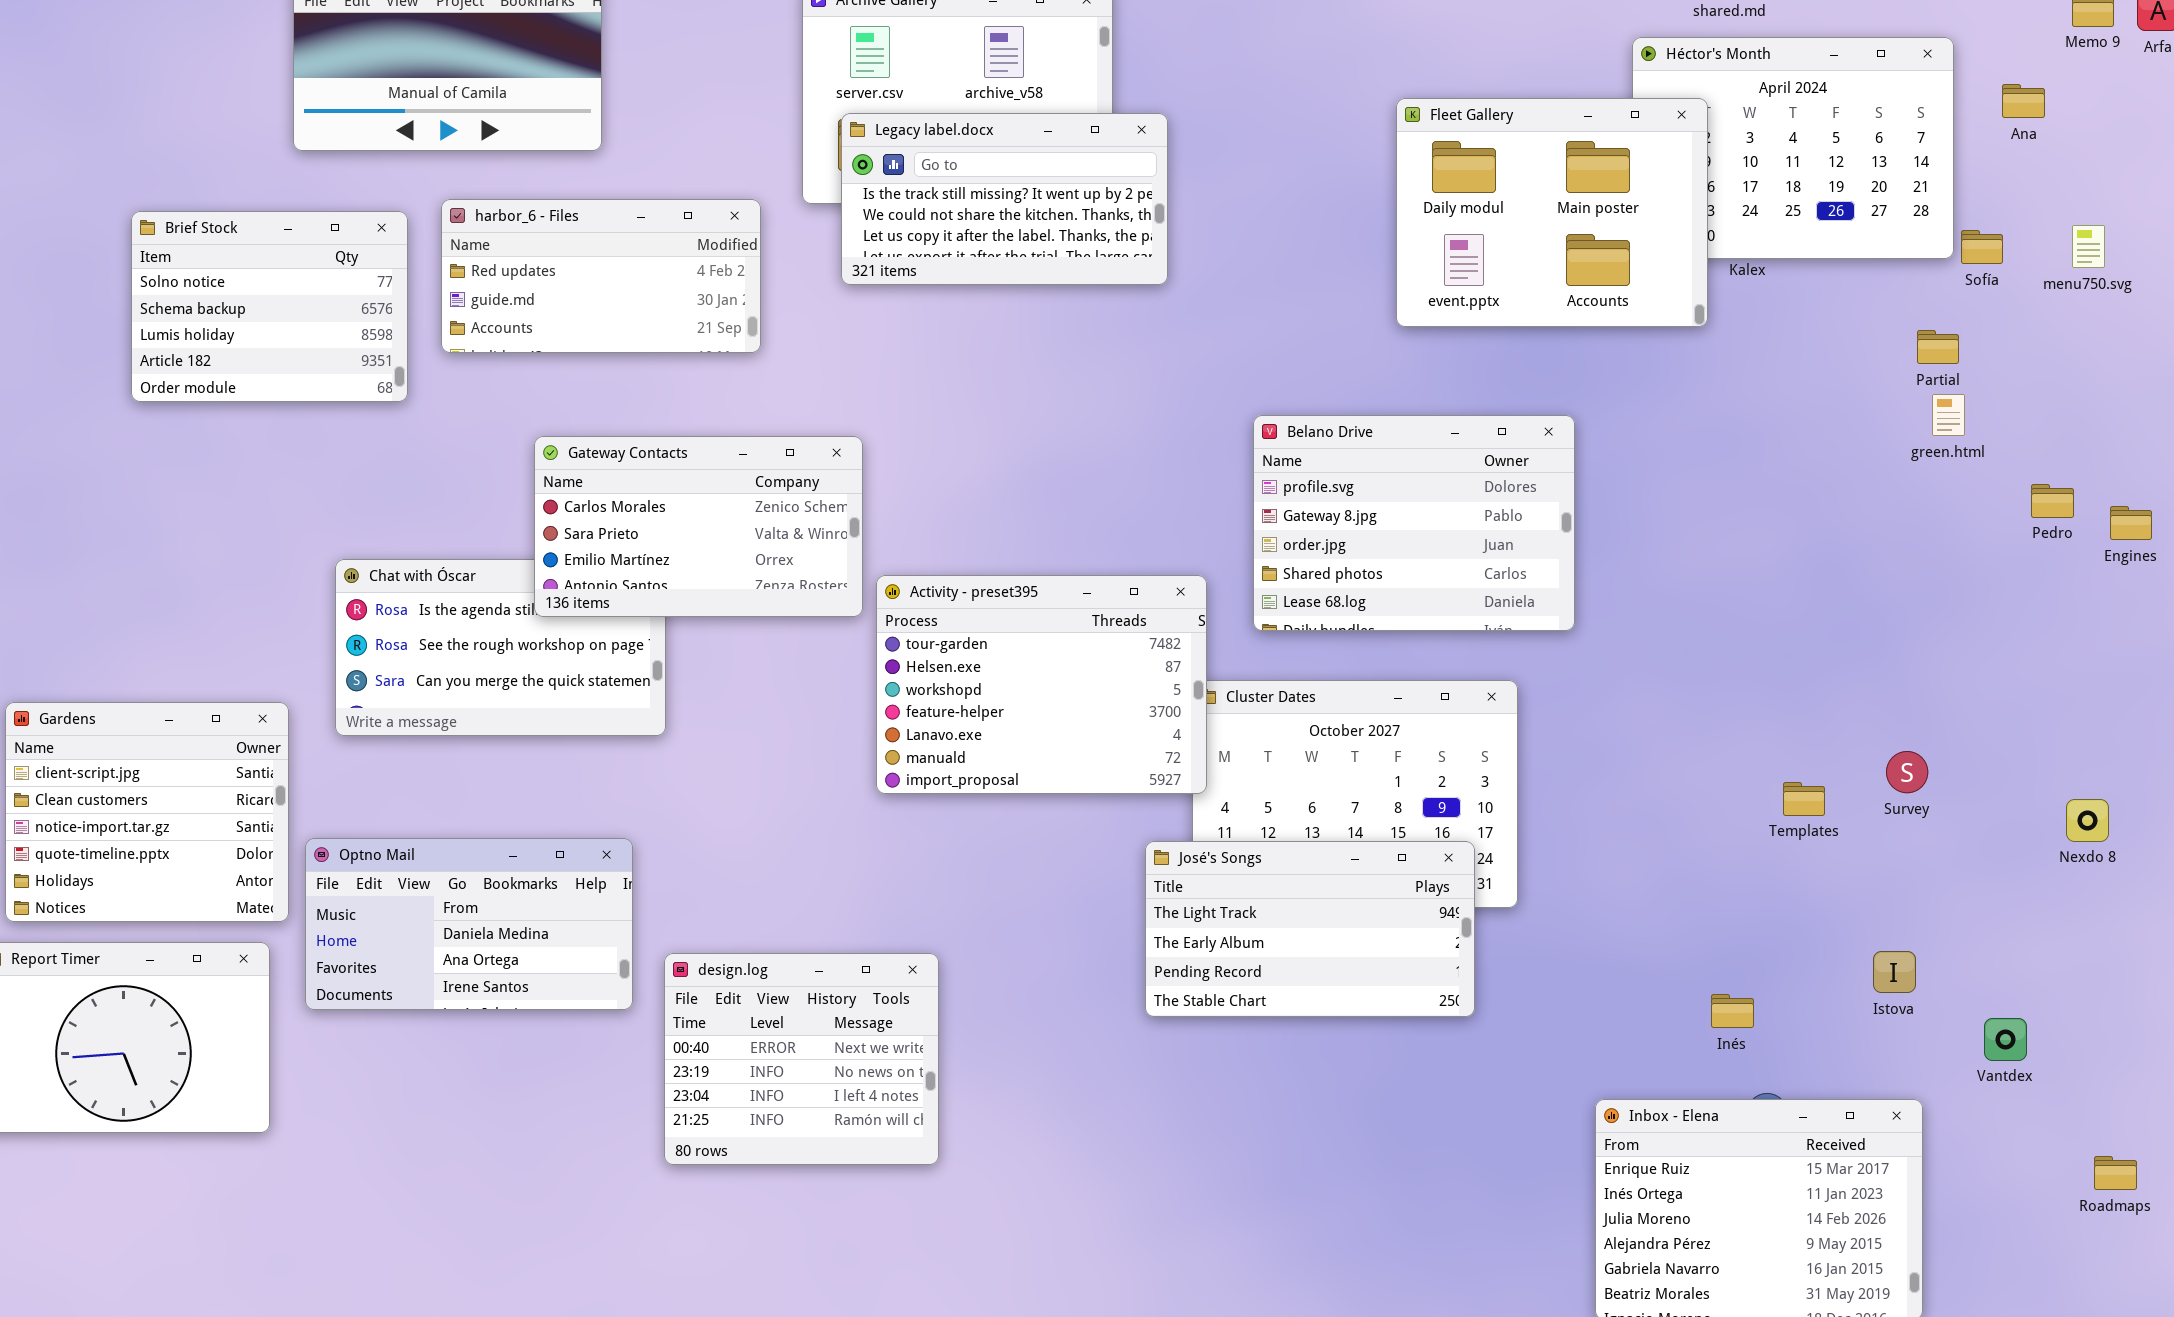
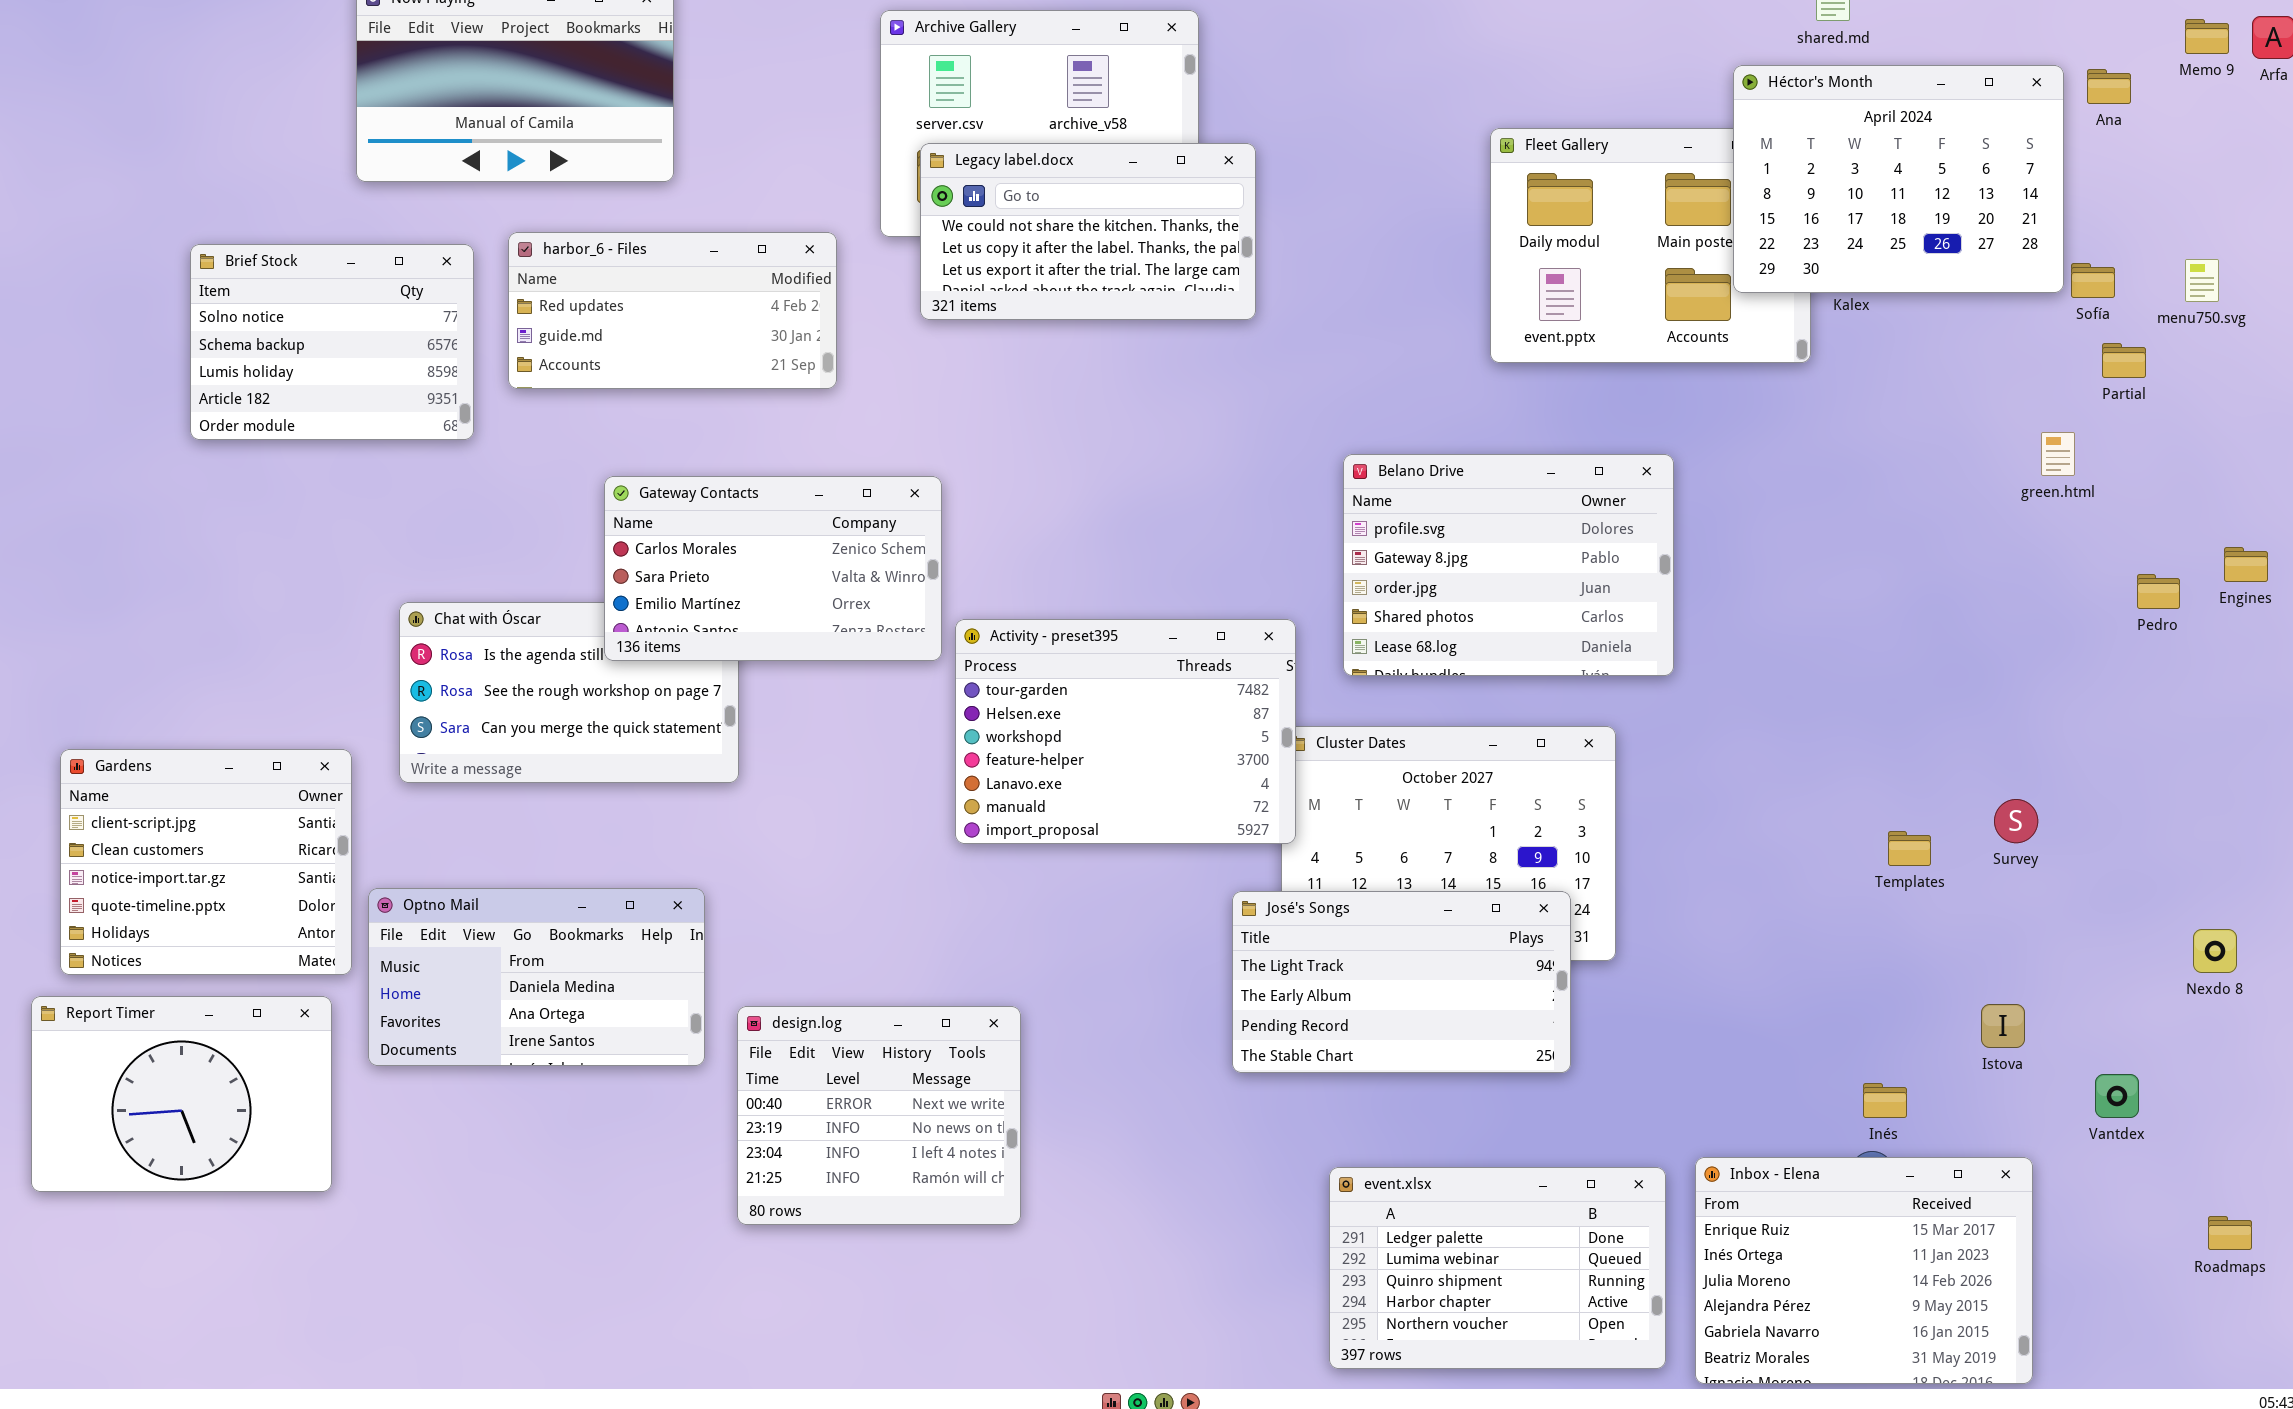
Héctor's Month: [1632,37,1954,259] -> [1733,65,2064,293], raised
Ana: [2002,84,2045,118] -> [2087,69,2131,104], moved
Legacy label.docx: [841,113,1168,285] -> [920,143,1256,320], scrolled down 1 row
Partial: [1917,330,1959,364] -> [2102,343,2146,378], moved
Pedro: [2031,484,2074,518] -> [2137,574,2180,609], moved
Nexdo 8: [2066,799,2109,842] -> [2193,929,2237,973], moved
Inés: [1711,994,1754,1028] -> [1863,1083,1907,1118], moved
event.xlsx: none -> [1329,1167,1666,1369], opened

